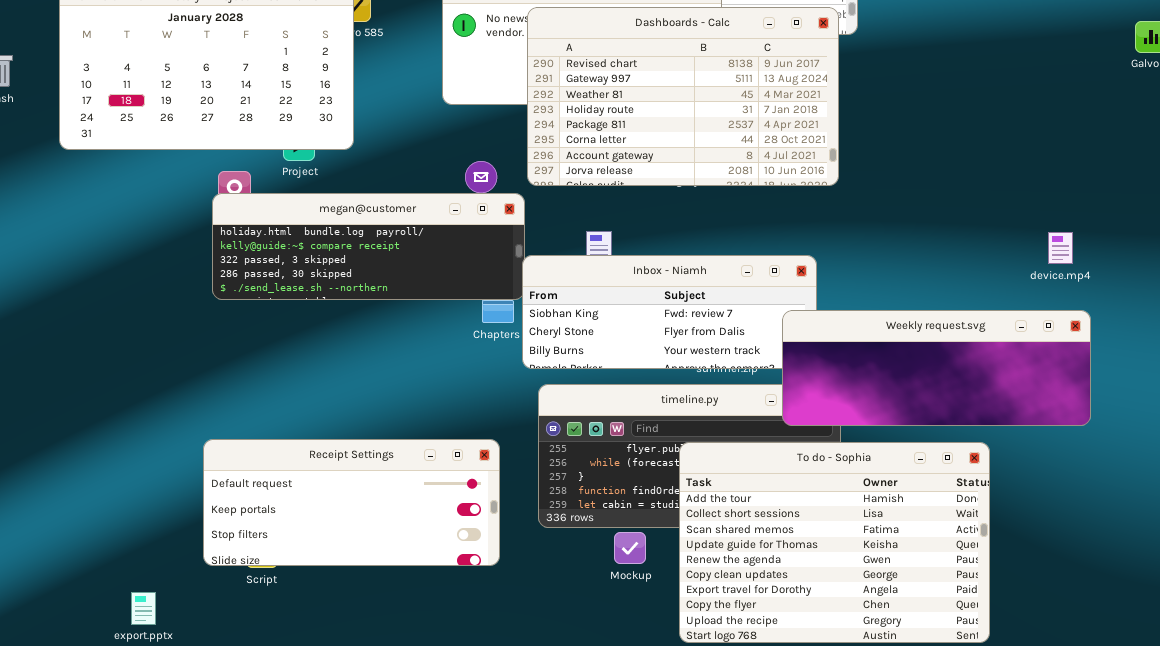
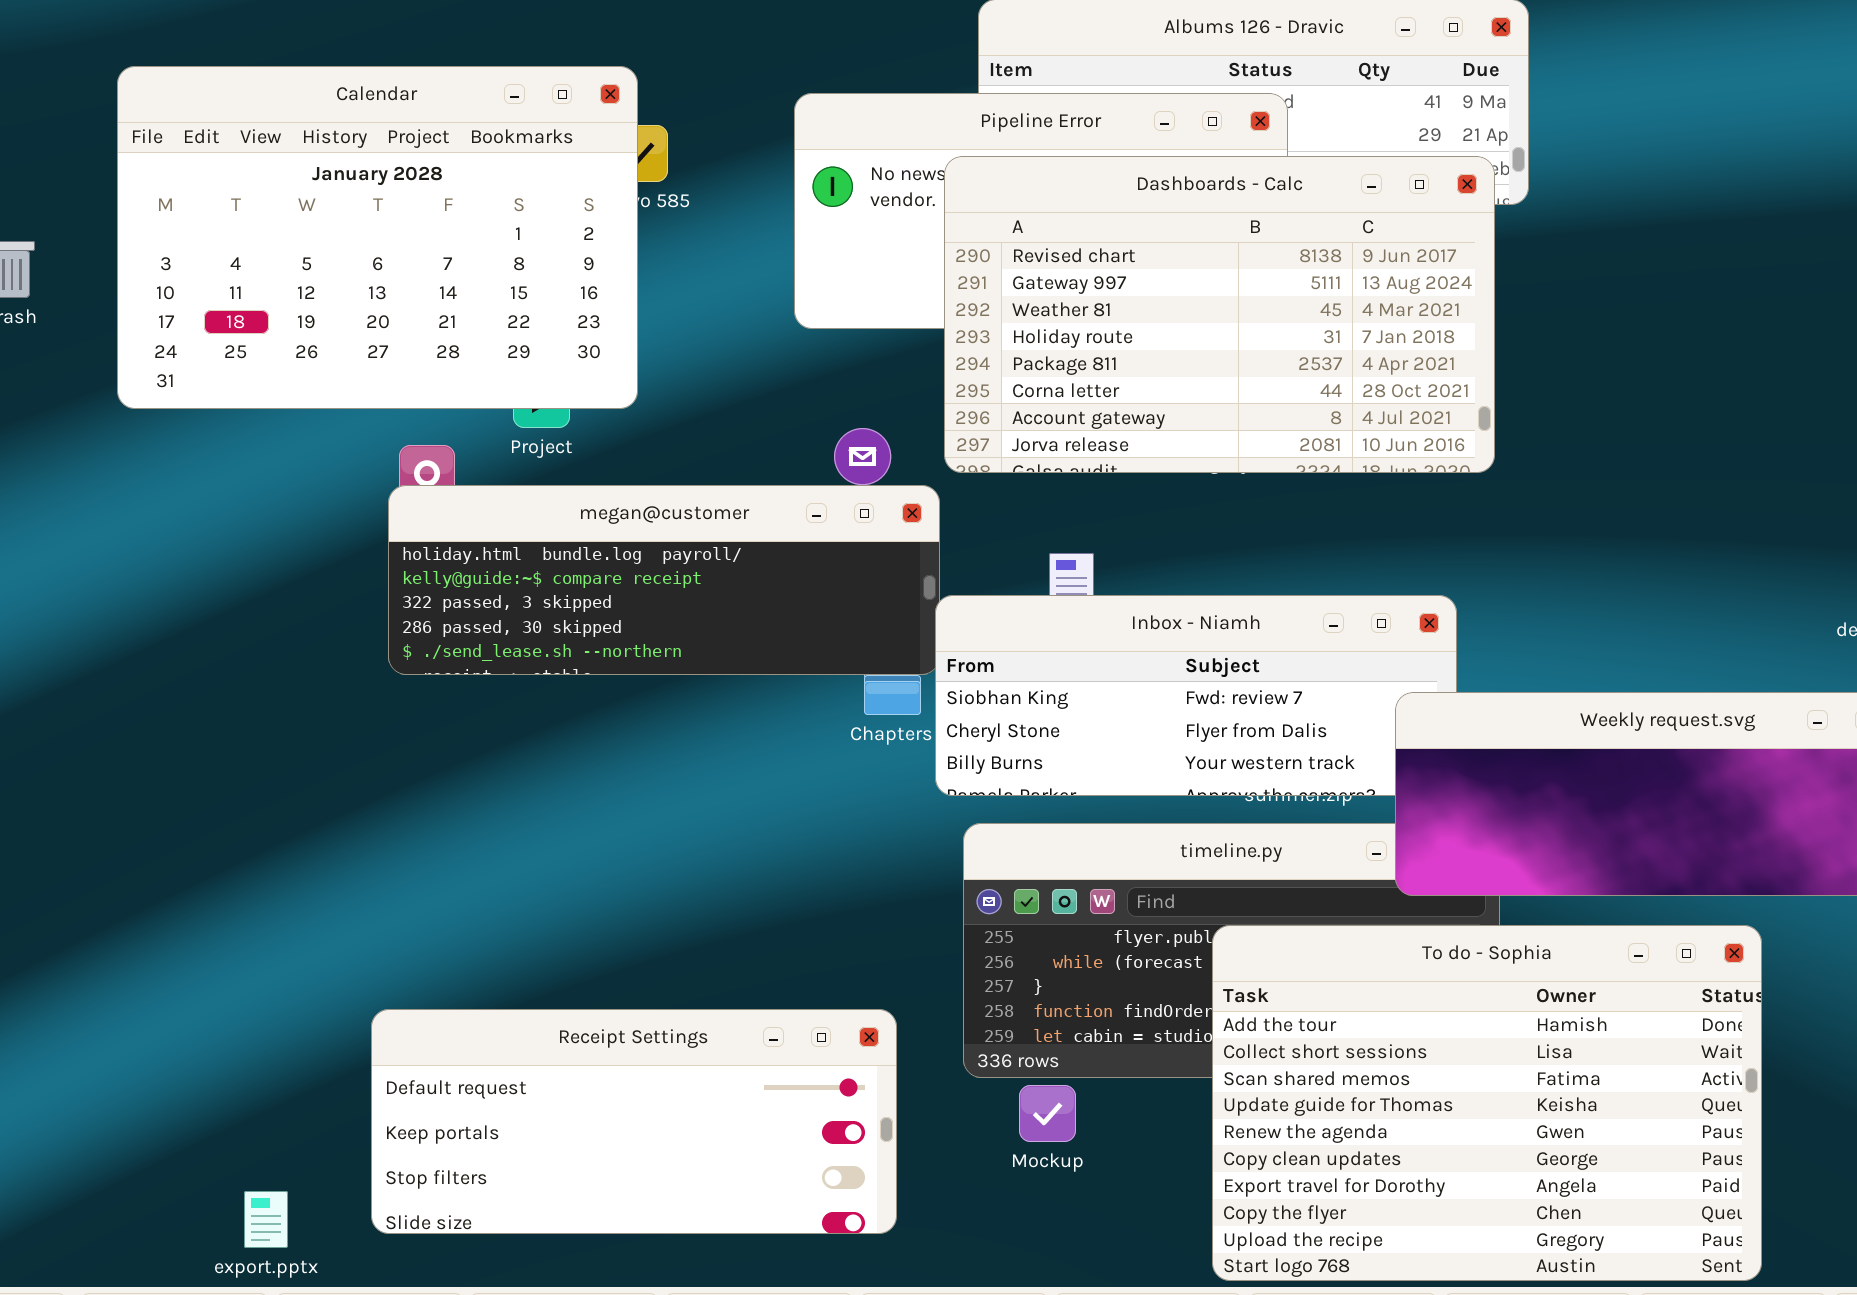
Receipt Settings: [203,439,500,566] -> [371,1009,897,1234], moved
Mockup: [614,532,646,564] -> [1019,1085,1076,1142], moved

